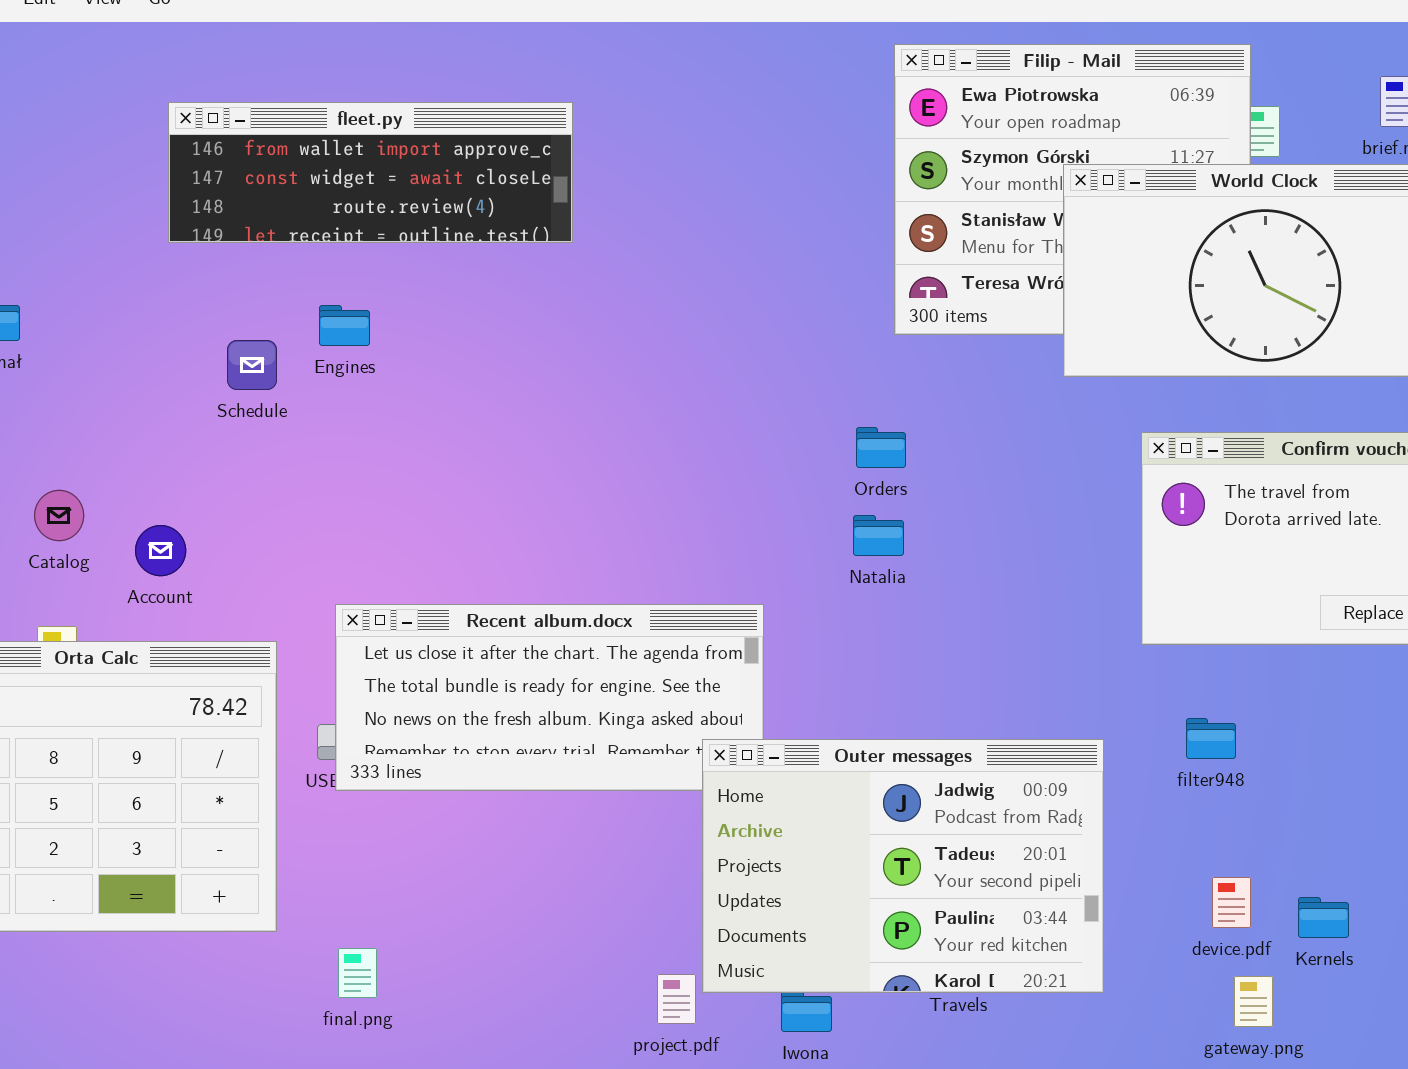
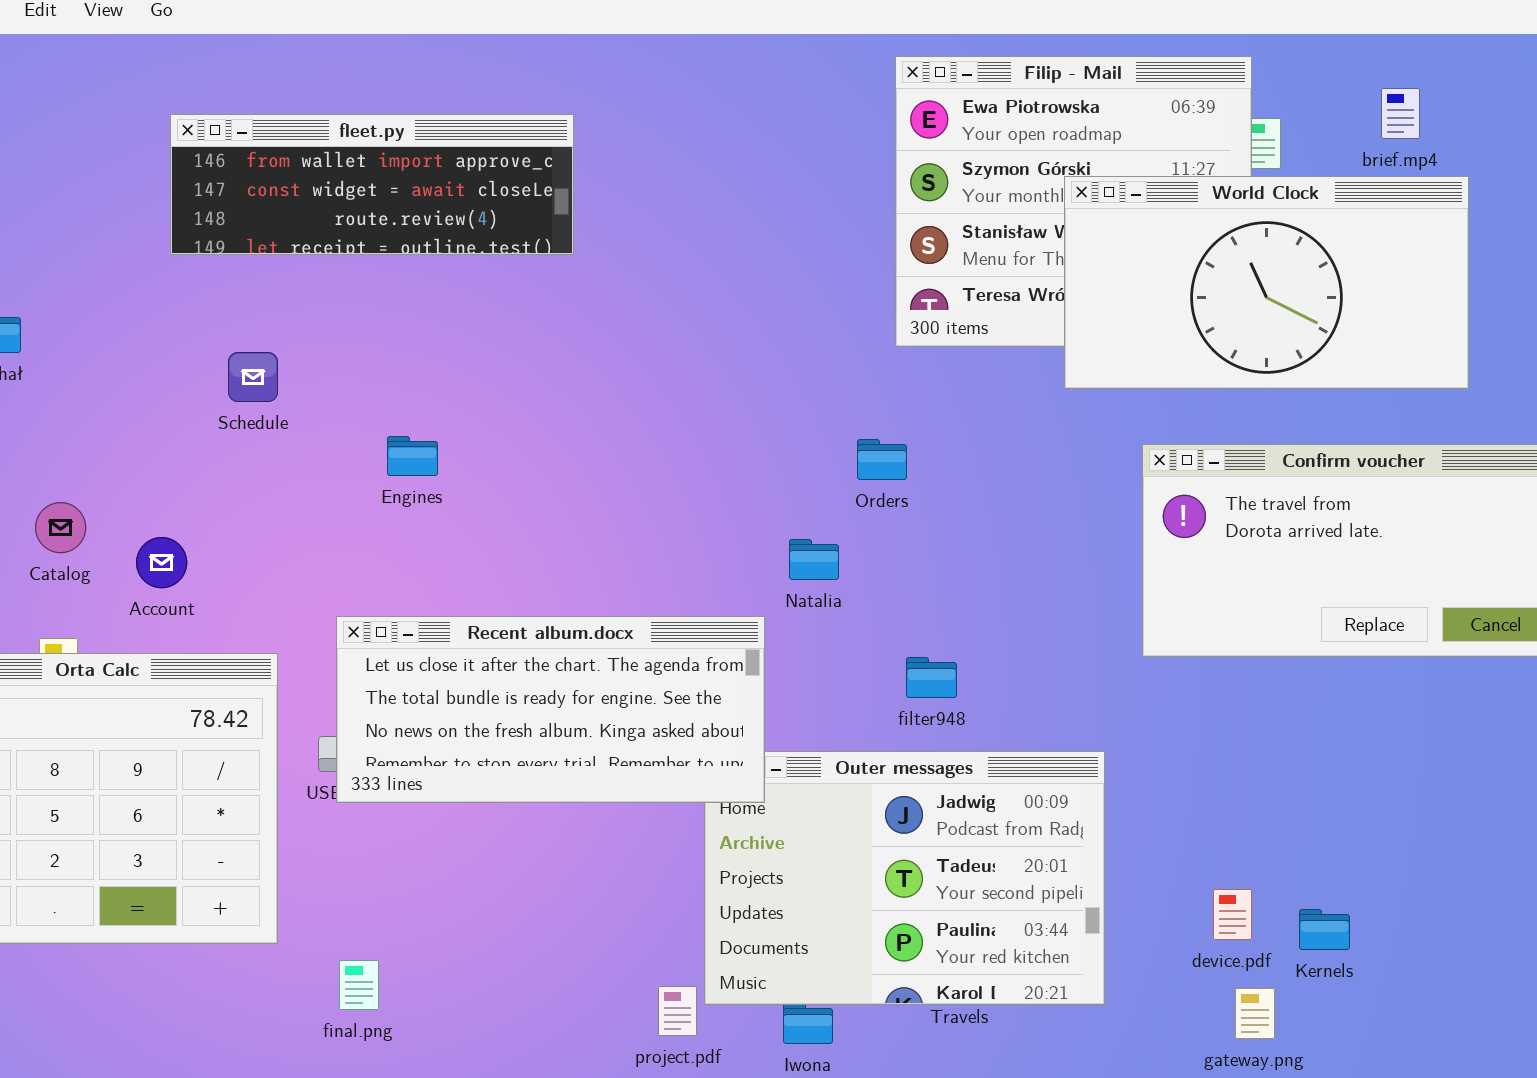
Engines: [319,305,370,346] -> [387,436,438,476], moved
Natalia: [853,515,904,556] -> [789,539,839,580], moved
Recent album.docx: [335,604,764,791] -> [336,616,765,803], raised
filter948: [1186,718,1236,759] -> [906,657,957,698], moved

